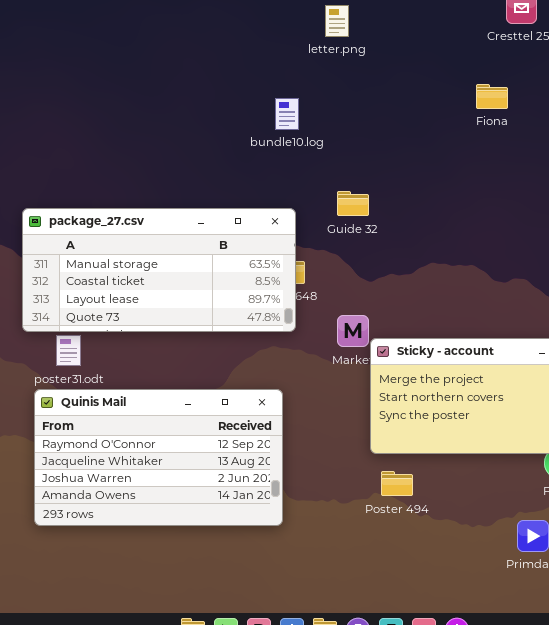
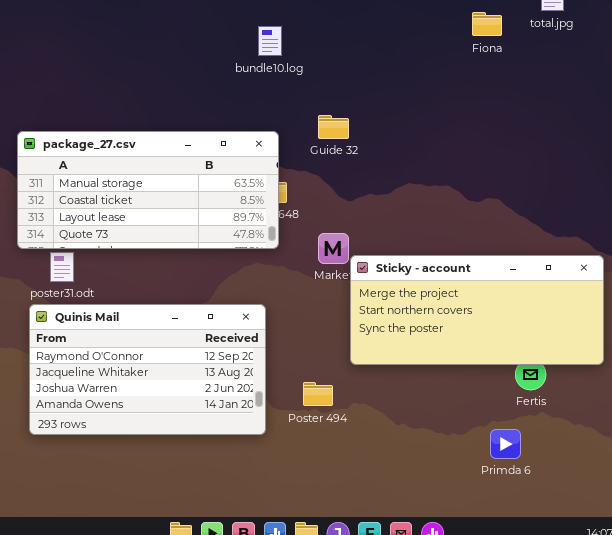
Fiona: [476,84,508,109] -> [472,12,502,36], moved
Poster 494: [381,471,413,496] -> [303,382,333,406], moved

